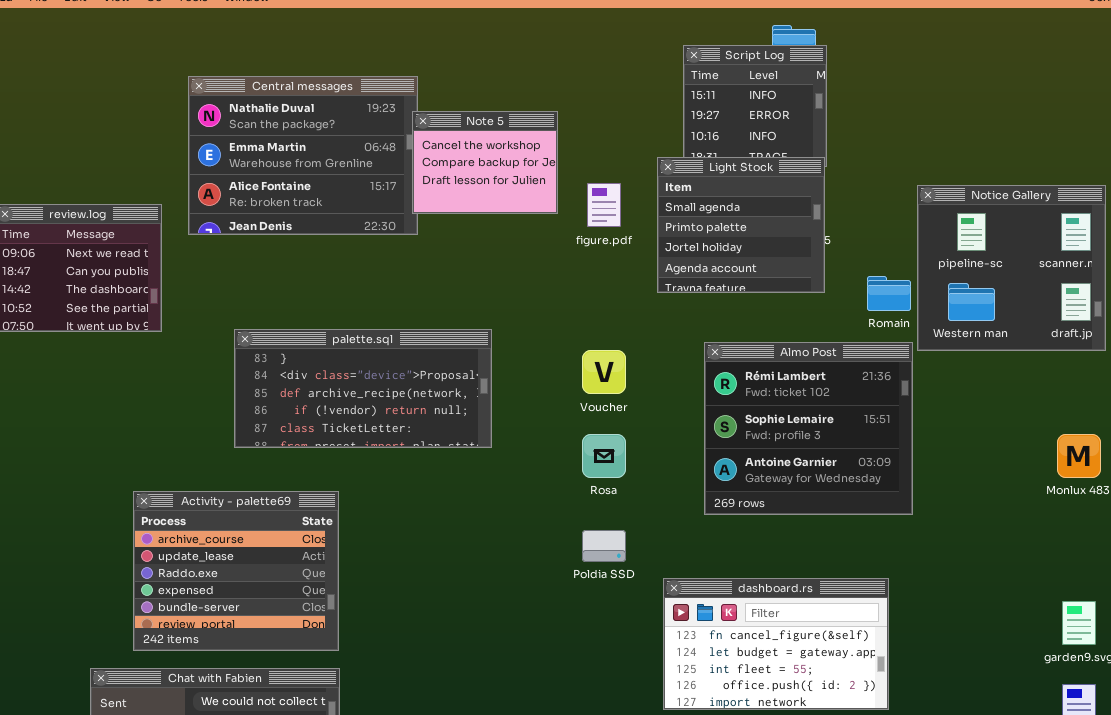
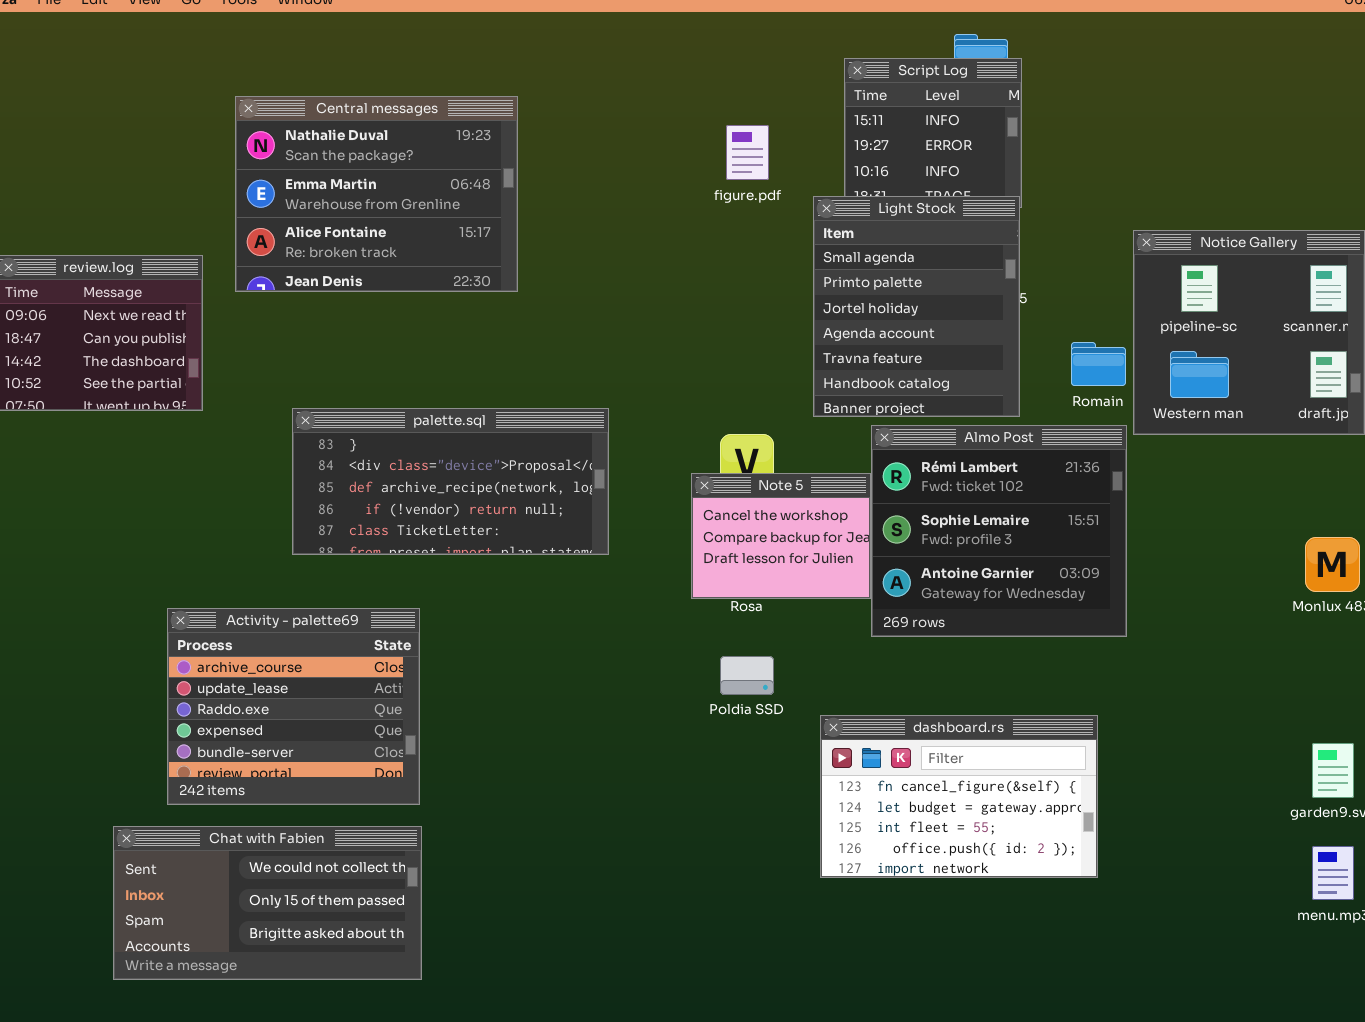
Note 5: [412,111,558,214] -> [691,473,871,599], moved
Light Stock: [657,157,825,293] -> [813,196,1020,417], resized
figure.pdf: [587,183,621,227] -> [726,125,769,180], moved

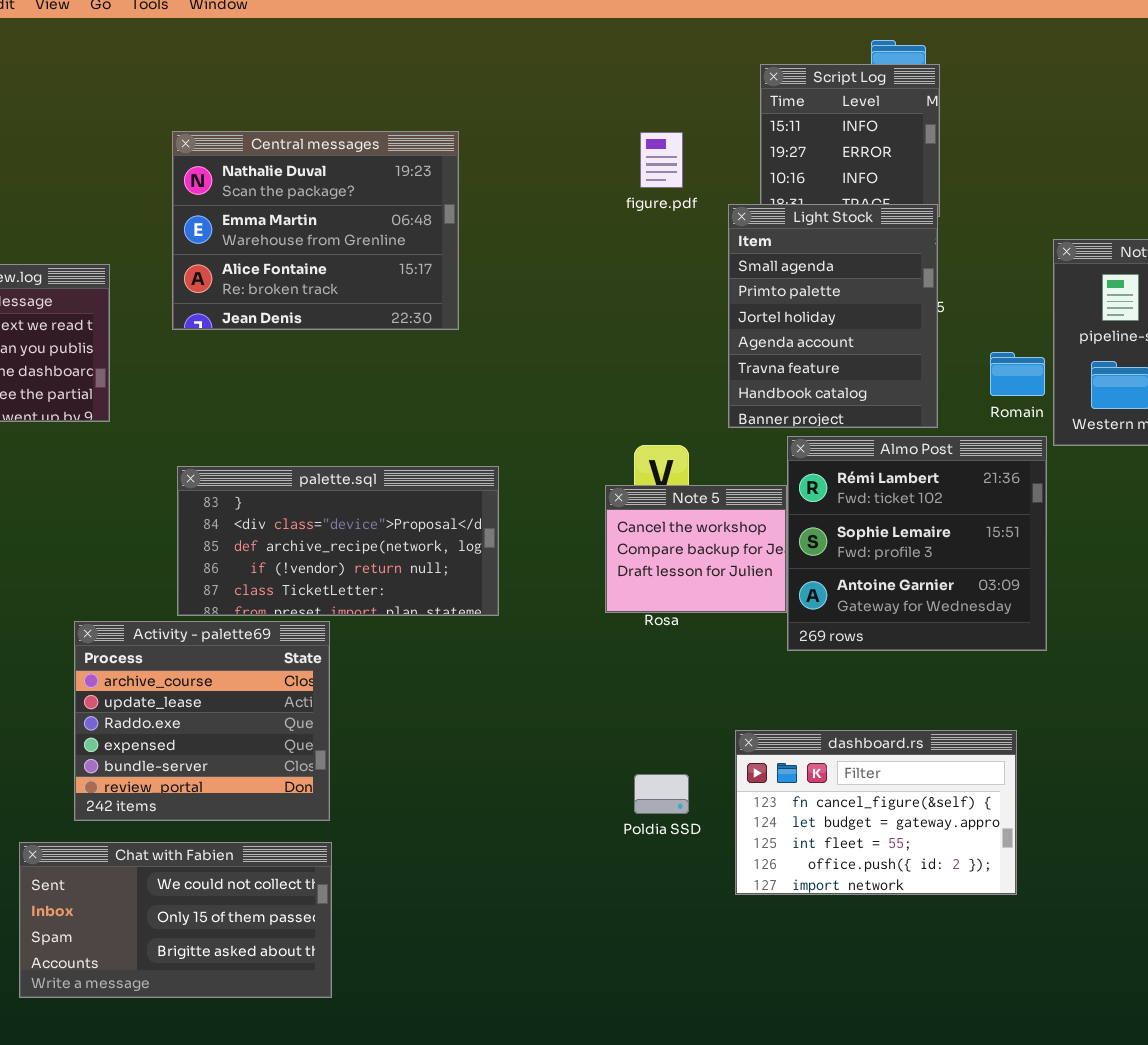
Central messages: [235,96,518,292] -> [172,131,459,330], moved
palette.sql: [292,408,609,555] -> [177,466,499,616], moved
Poldia SSD: [720,656,774,695] -> [634,774,689,814], moved

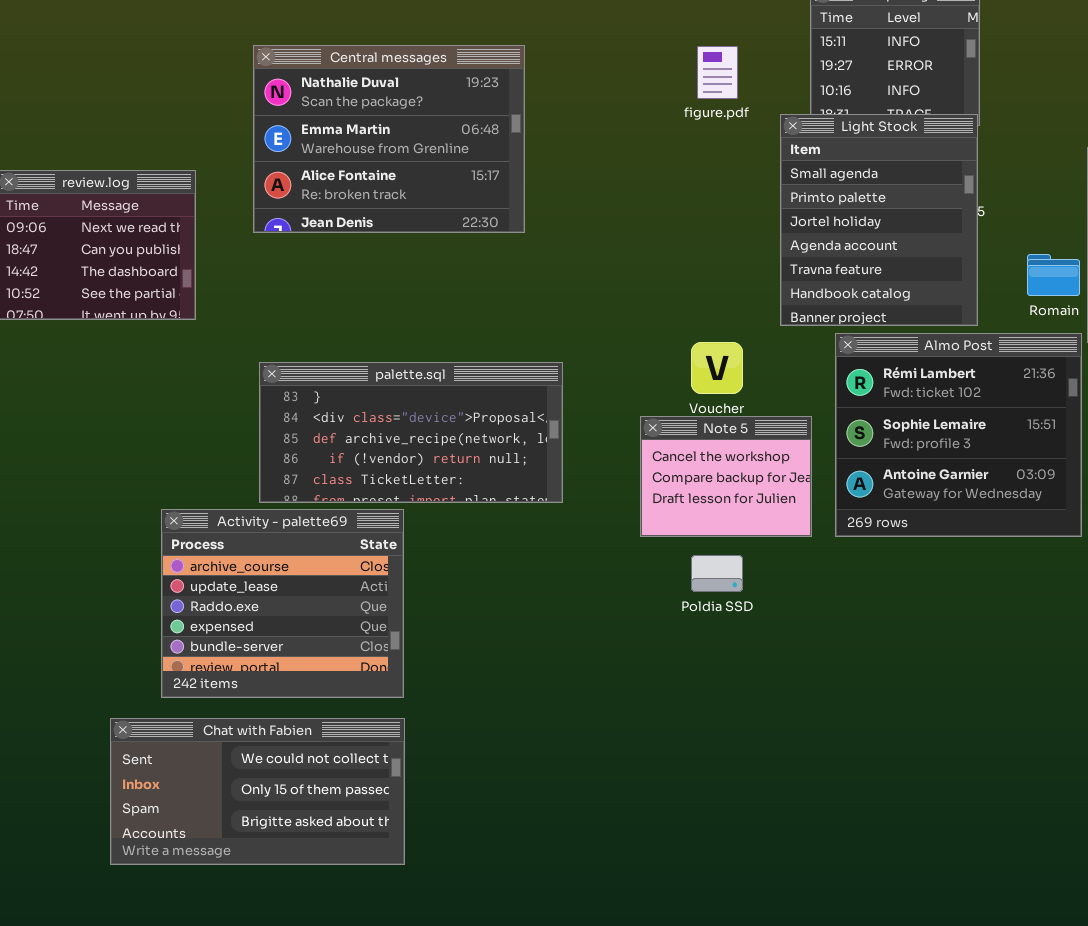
Note 5: [605,485,787,613] -> [640,416,812,537], moved
dashboard.rs: [735,730,1017,895] -> none, closed
Poldia SSD: [634,774,689,814] -> [691,555,743,592], moved

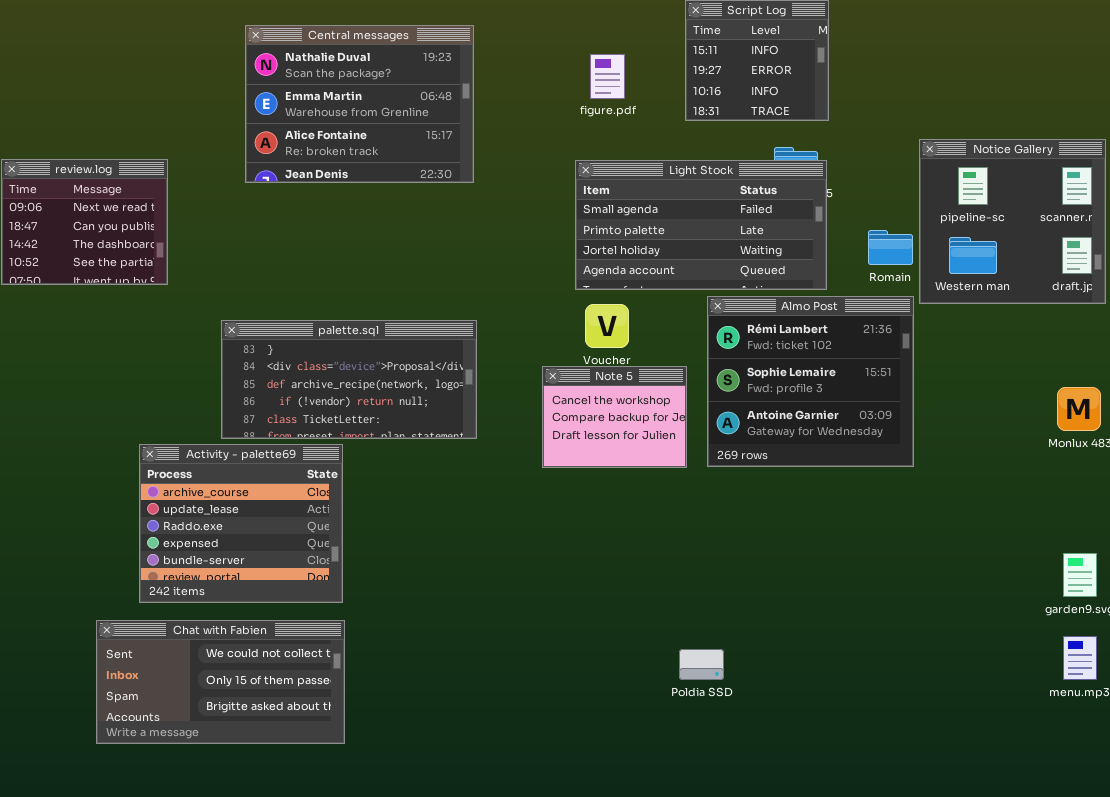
Central messages: [253,45,525,233] -> [245,25,474,183], moved
Light Stock: [780,114,978,326] -> [575,160,827,290], resized
Poldia SSD: [691,555,743,592] -> [679,649,724,680], moved

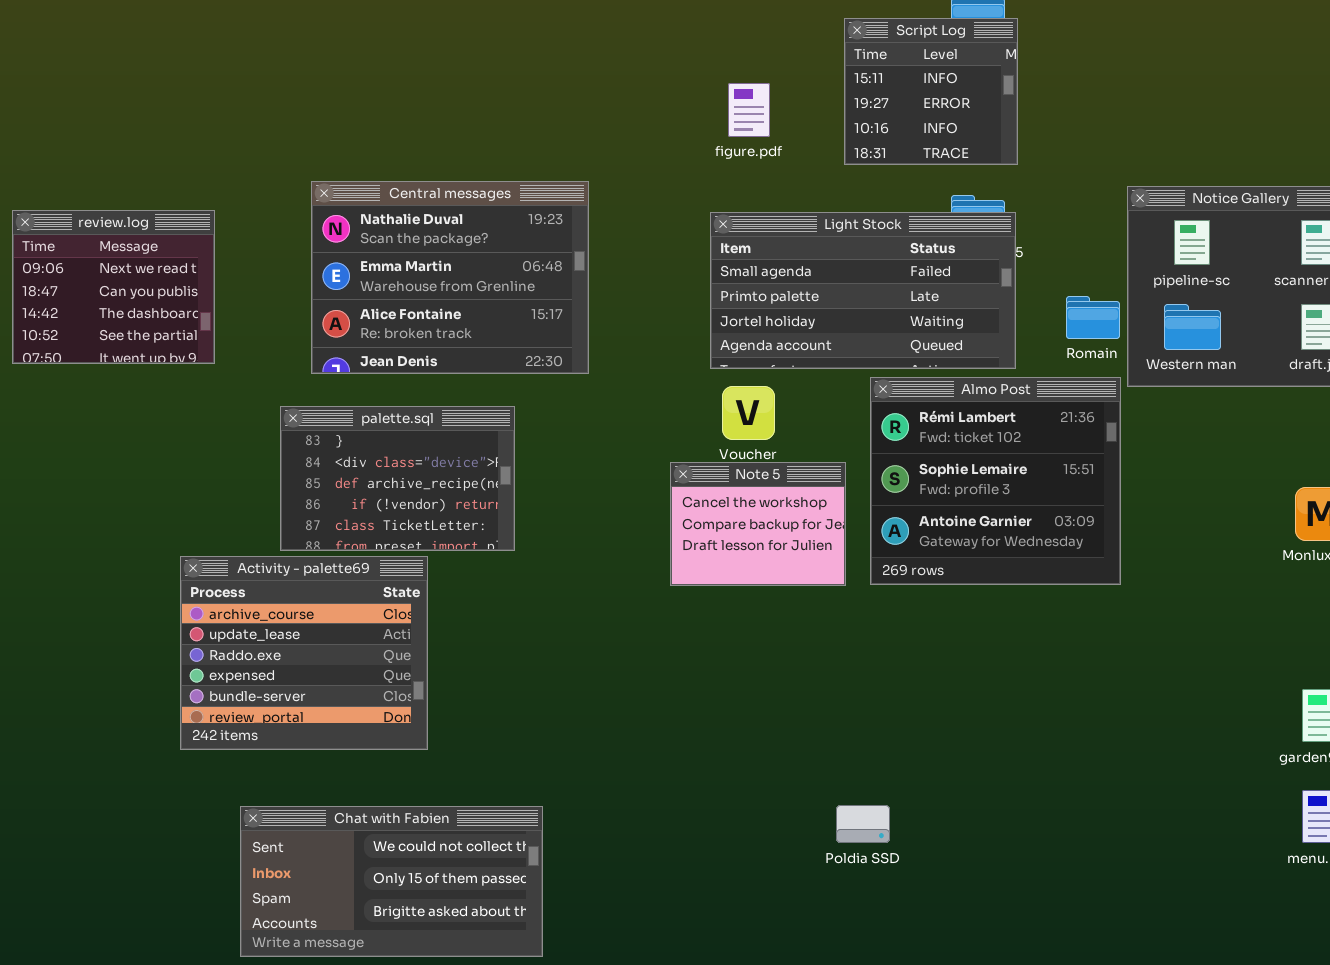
Central messages: [245,25,474,183] -> [311,181,589,374], moved
palette.sql: [221,320,477,439] -> [280,406,515,551], resized
Chat with Fabien: [96,620,345,744] -> [240,806,543,957], moved

